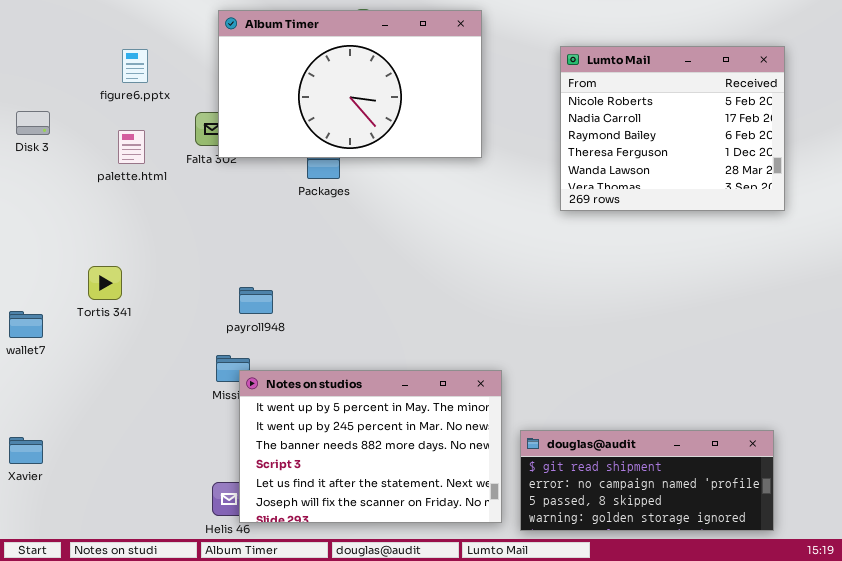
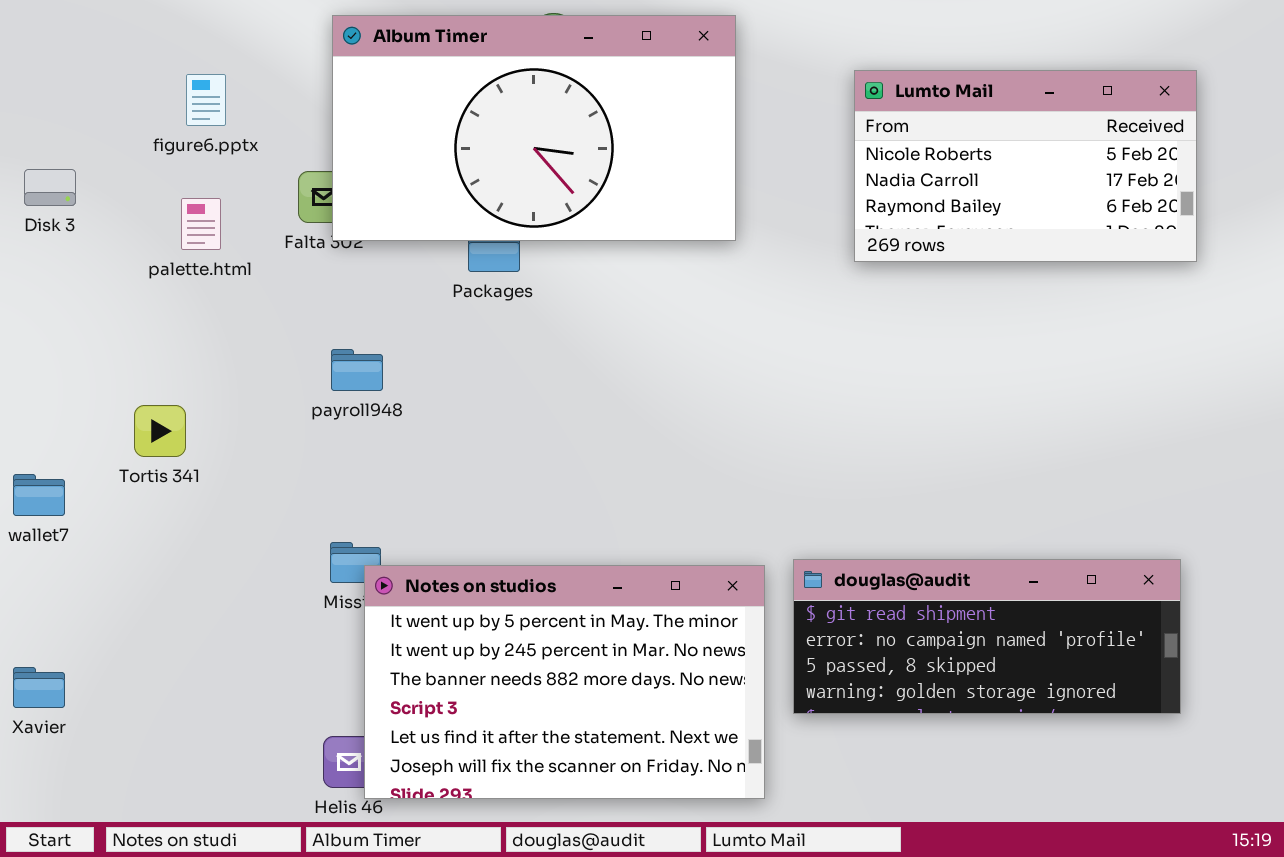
Lumto Mail: [560,46,785,211] -> [854,70,1197,262], resized
payroll948: [239,287,273,314] -> [331,349,383,391], moved
douglas@audit: [520,430,774,531] -> [793,559,1181,714], moved

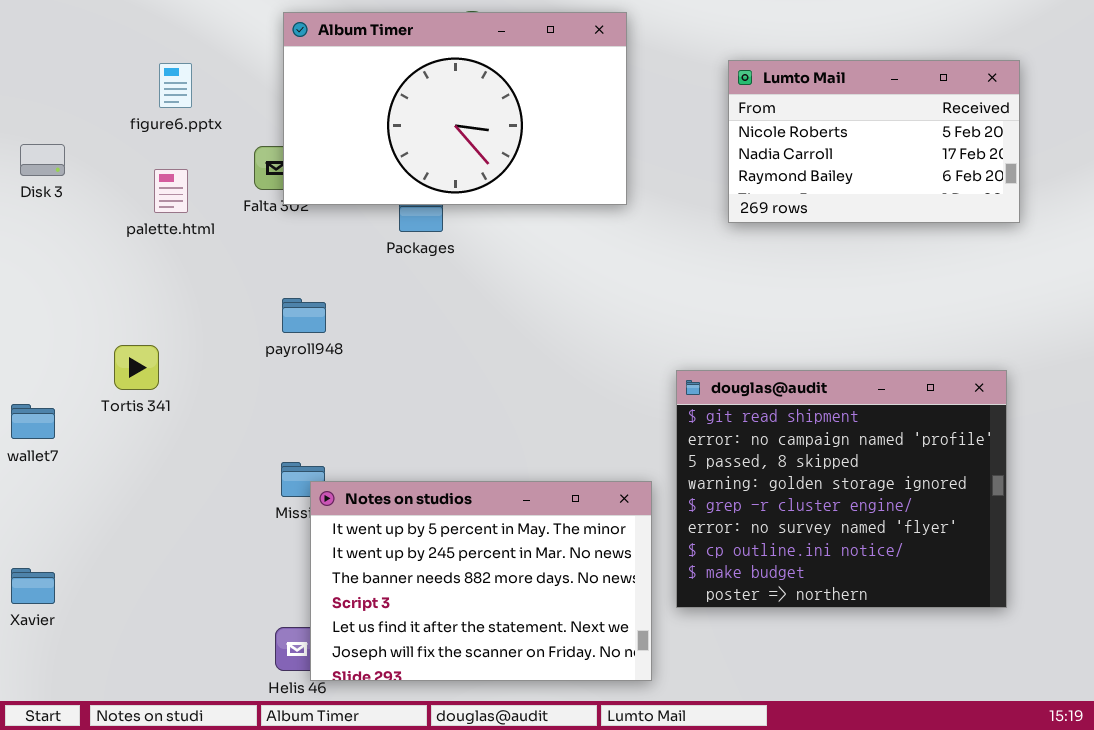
douglas@audit: [793,559,1181,714] -> [676,370,1007,608], resized

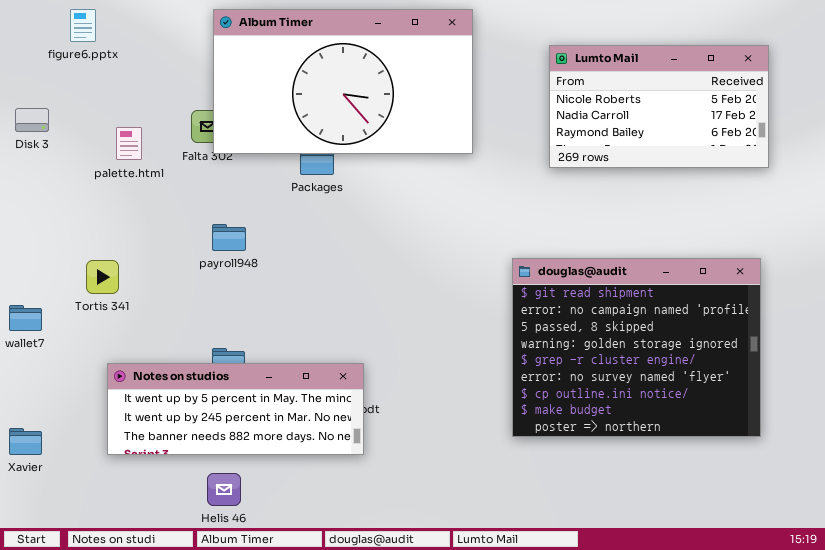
figure6.pptx: [159,63,192,108] -> [70,9,96,42], moved
douglas@audit: [676,370,1007,608] -> [512,258,761,437], moved
Notes on studios: [310,481,652,681] -> [107,363,364,455], moved, resized

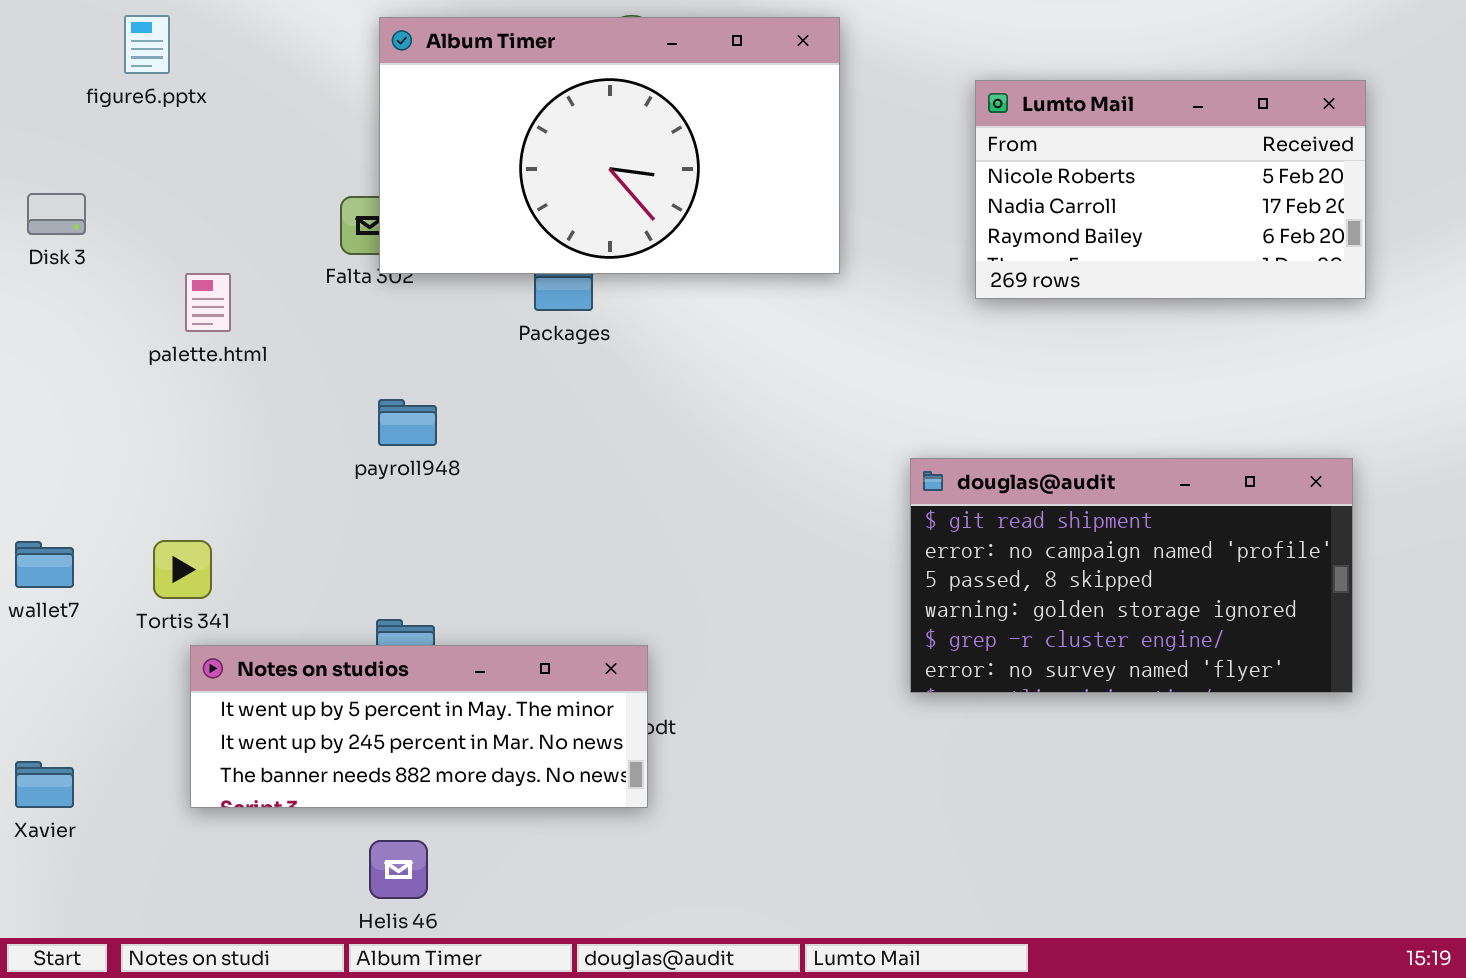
palette.html: [116,127,142,160] -> [185,273,231,332], moved
douglas@audit: [512,258,761,437] -> [910,458,1353,693], resized
Tortis 341: [86,260,119,294] -> [153,540,212,599], moved

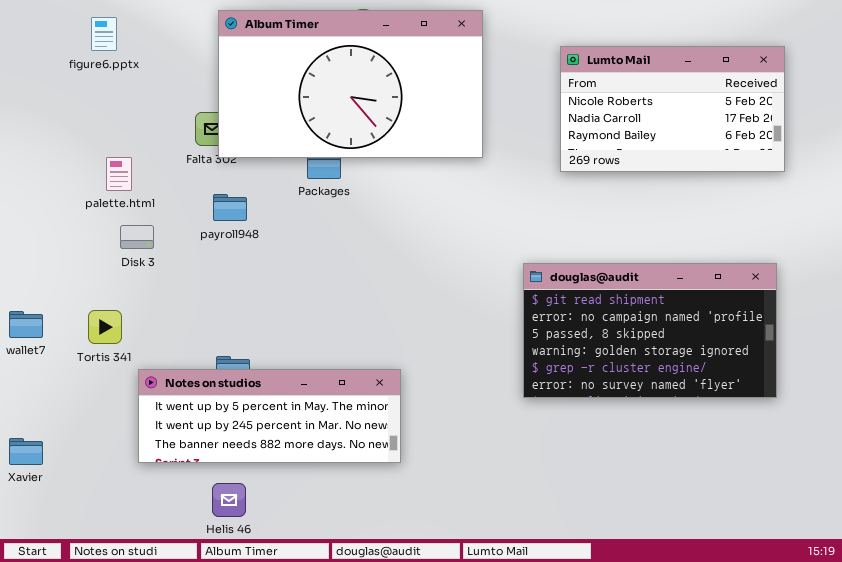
figure6.pptx: [124,15,170,74] -> [91,17,117,51], moved
Disk 3: [27,193,86,235] -> [120,225,154,249], moved
payroll948: [378,399,437,446] -> [213,194,247,221], moved
Notes on studios: [190,645,648,808] -> [138,369,401,463], moved

